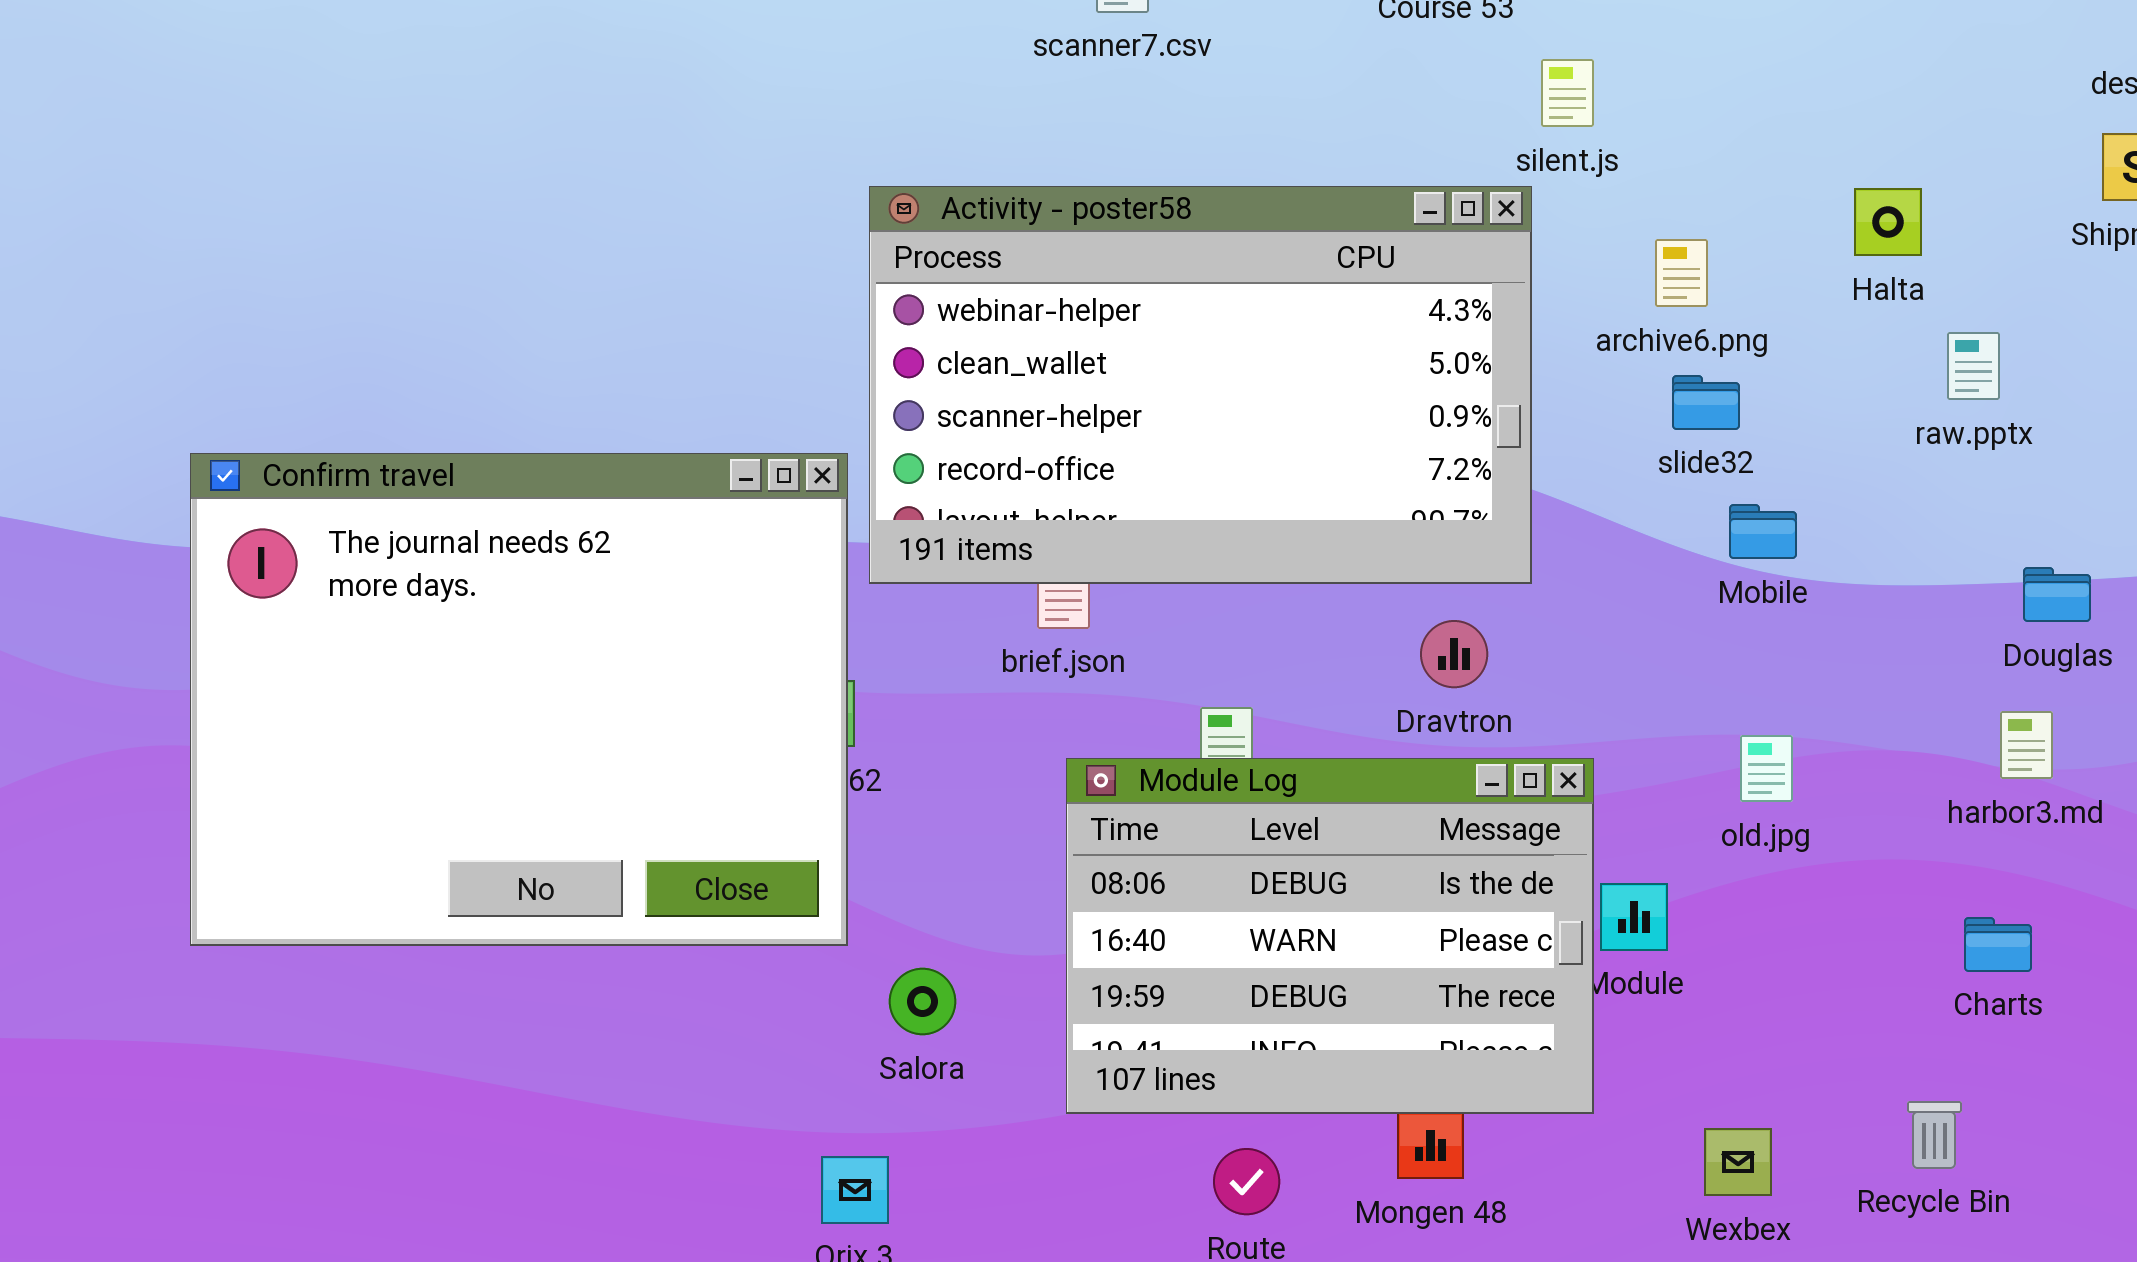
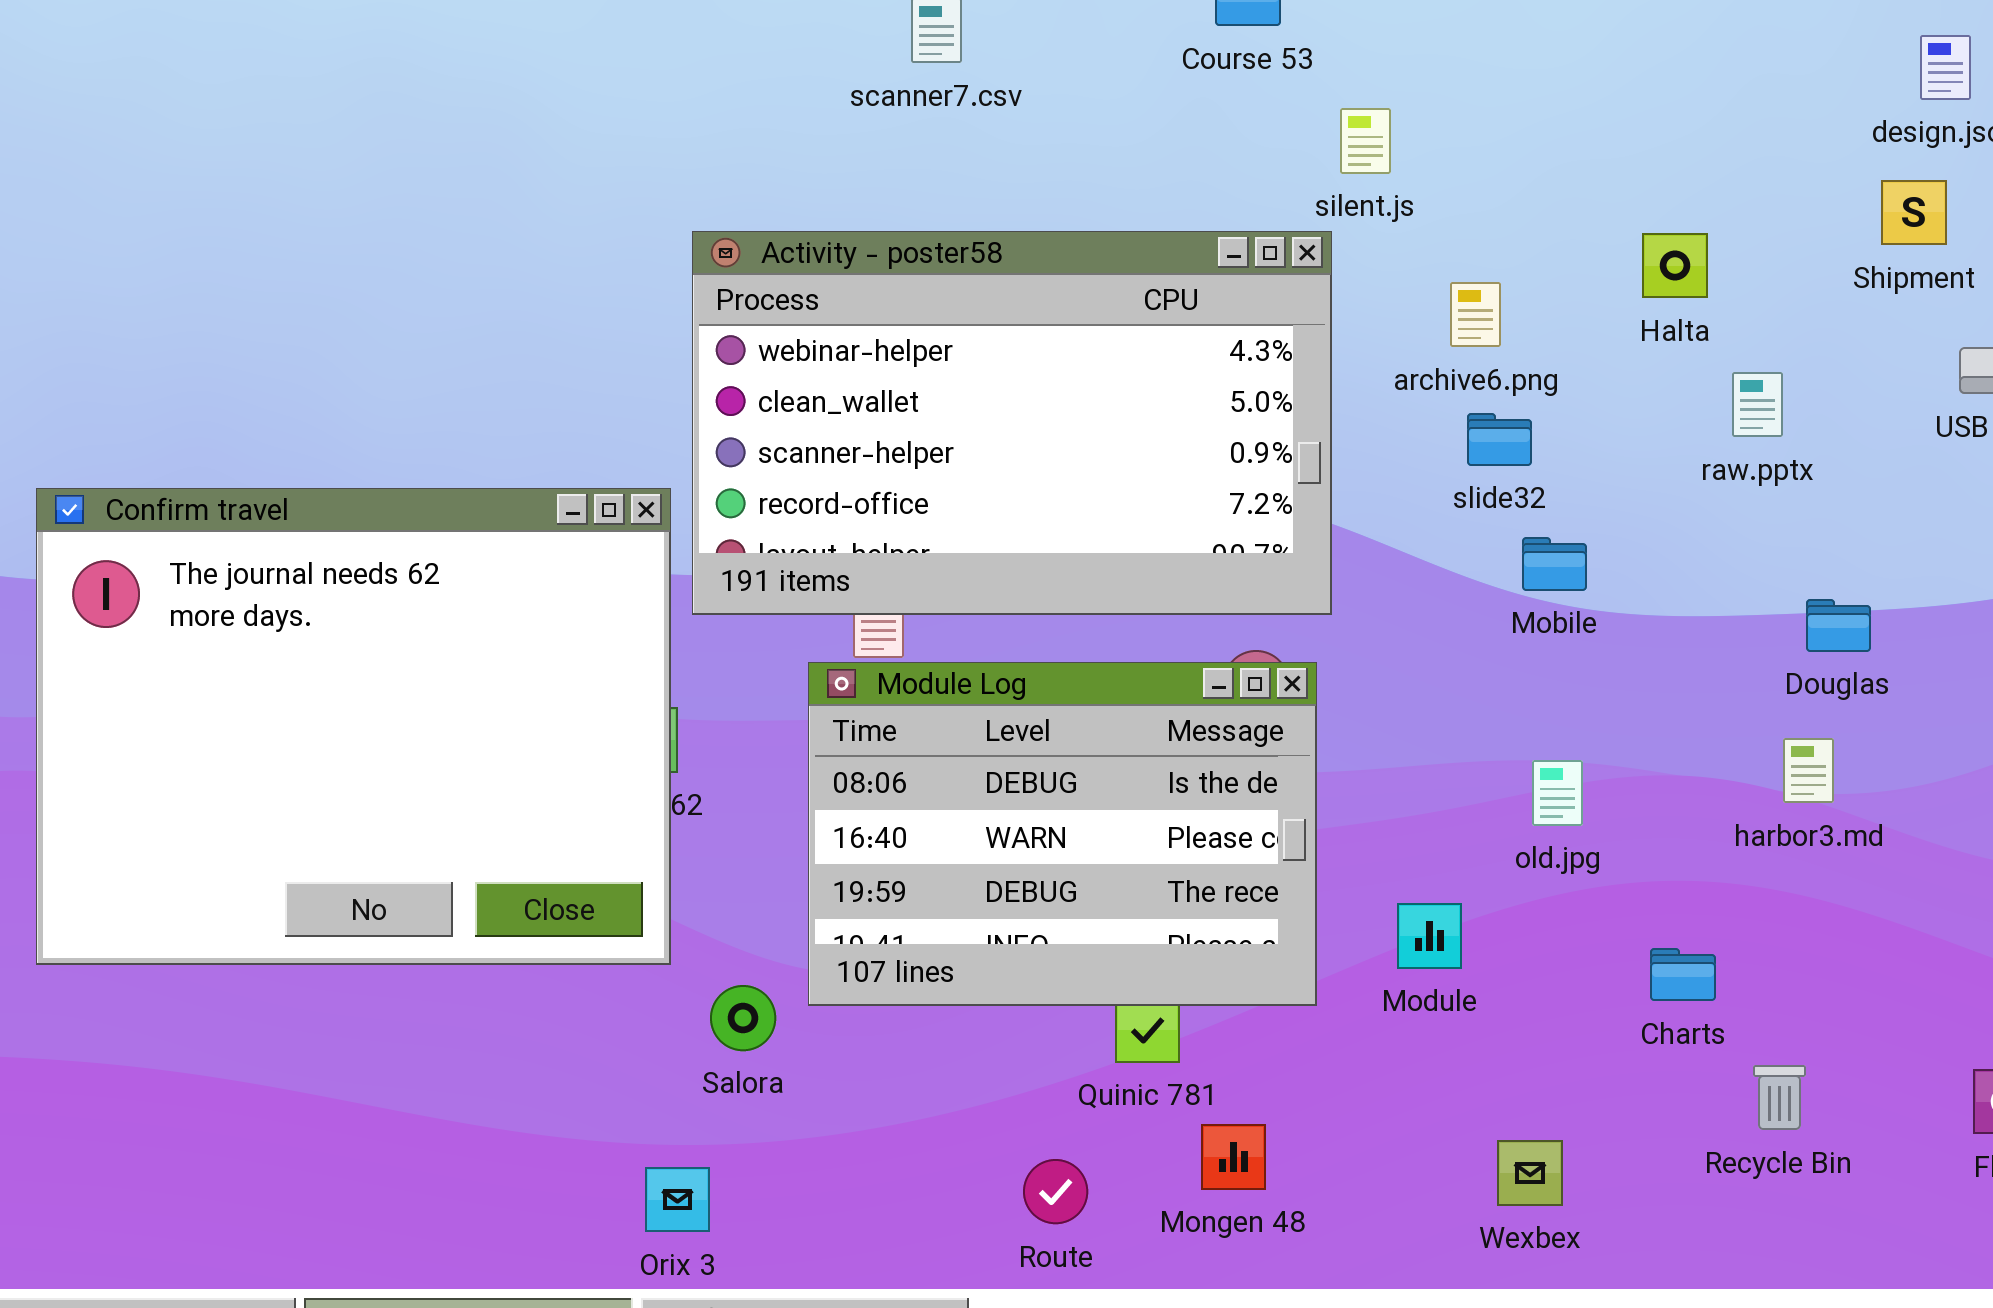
Module Log: [1066,758,1594,1114] -> [808,662,1317,1006], moved
Charts: [1964,917,2032,972] -> [1650,948,1716,1001], moved
Recycle Bin: [1907,1101,1962,1169] -> [1753,1065,1806,1130], moved

